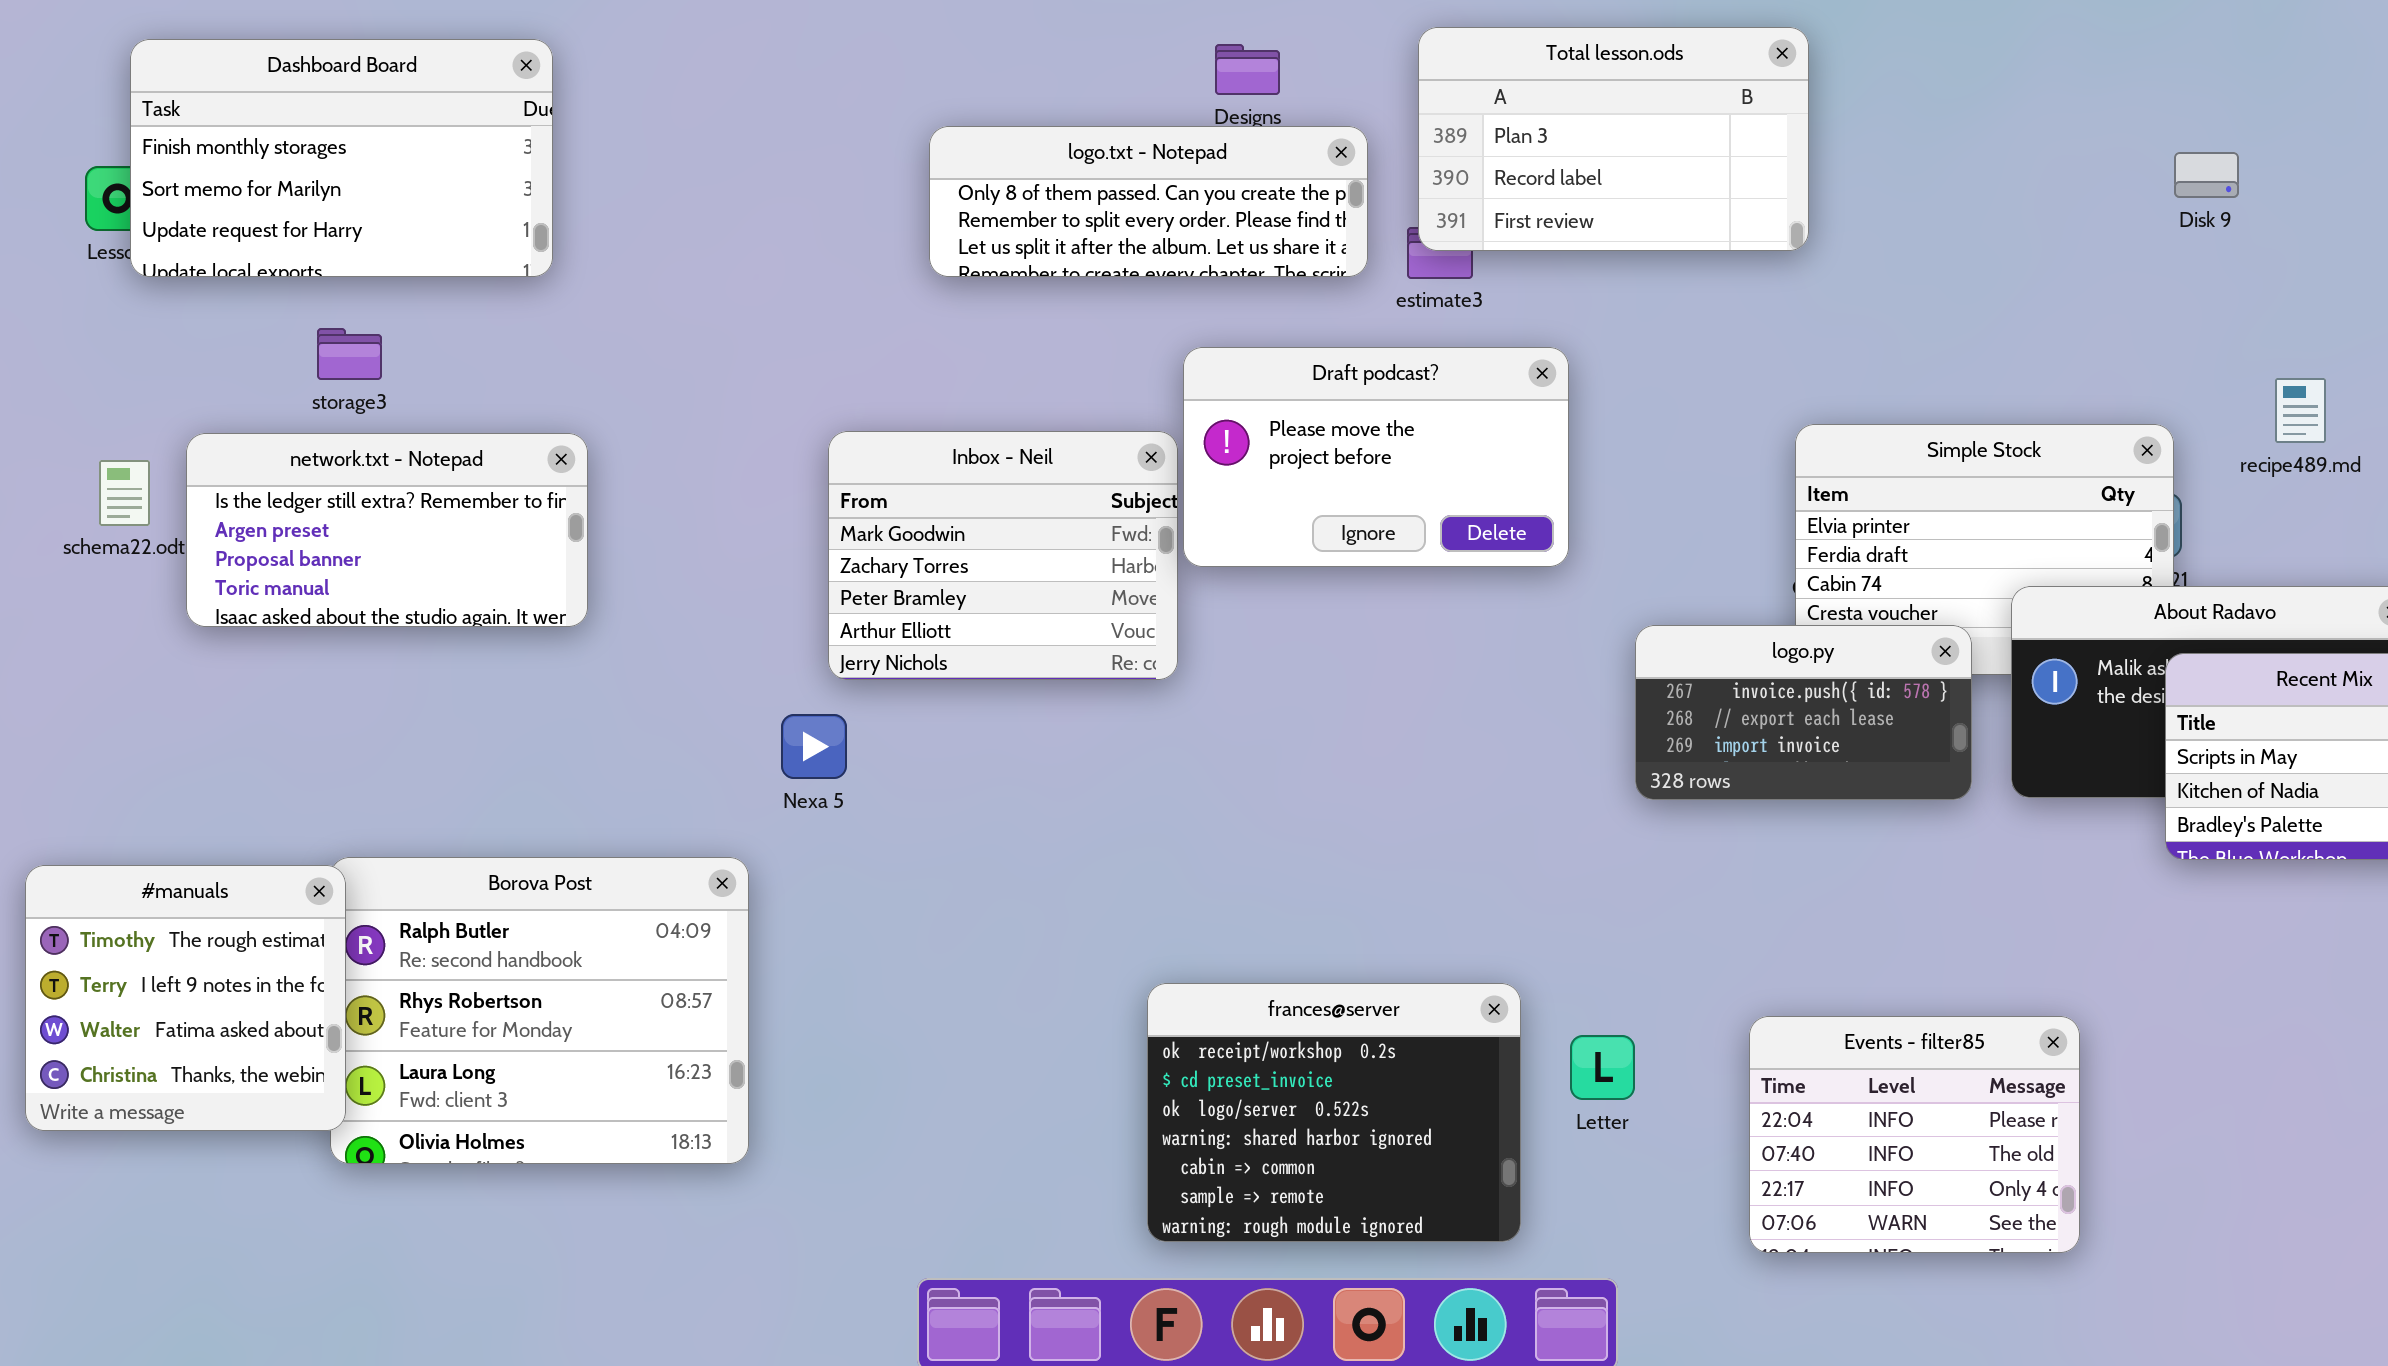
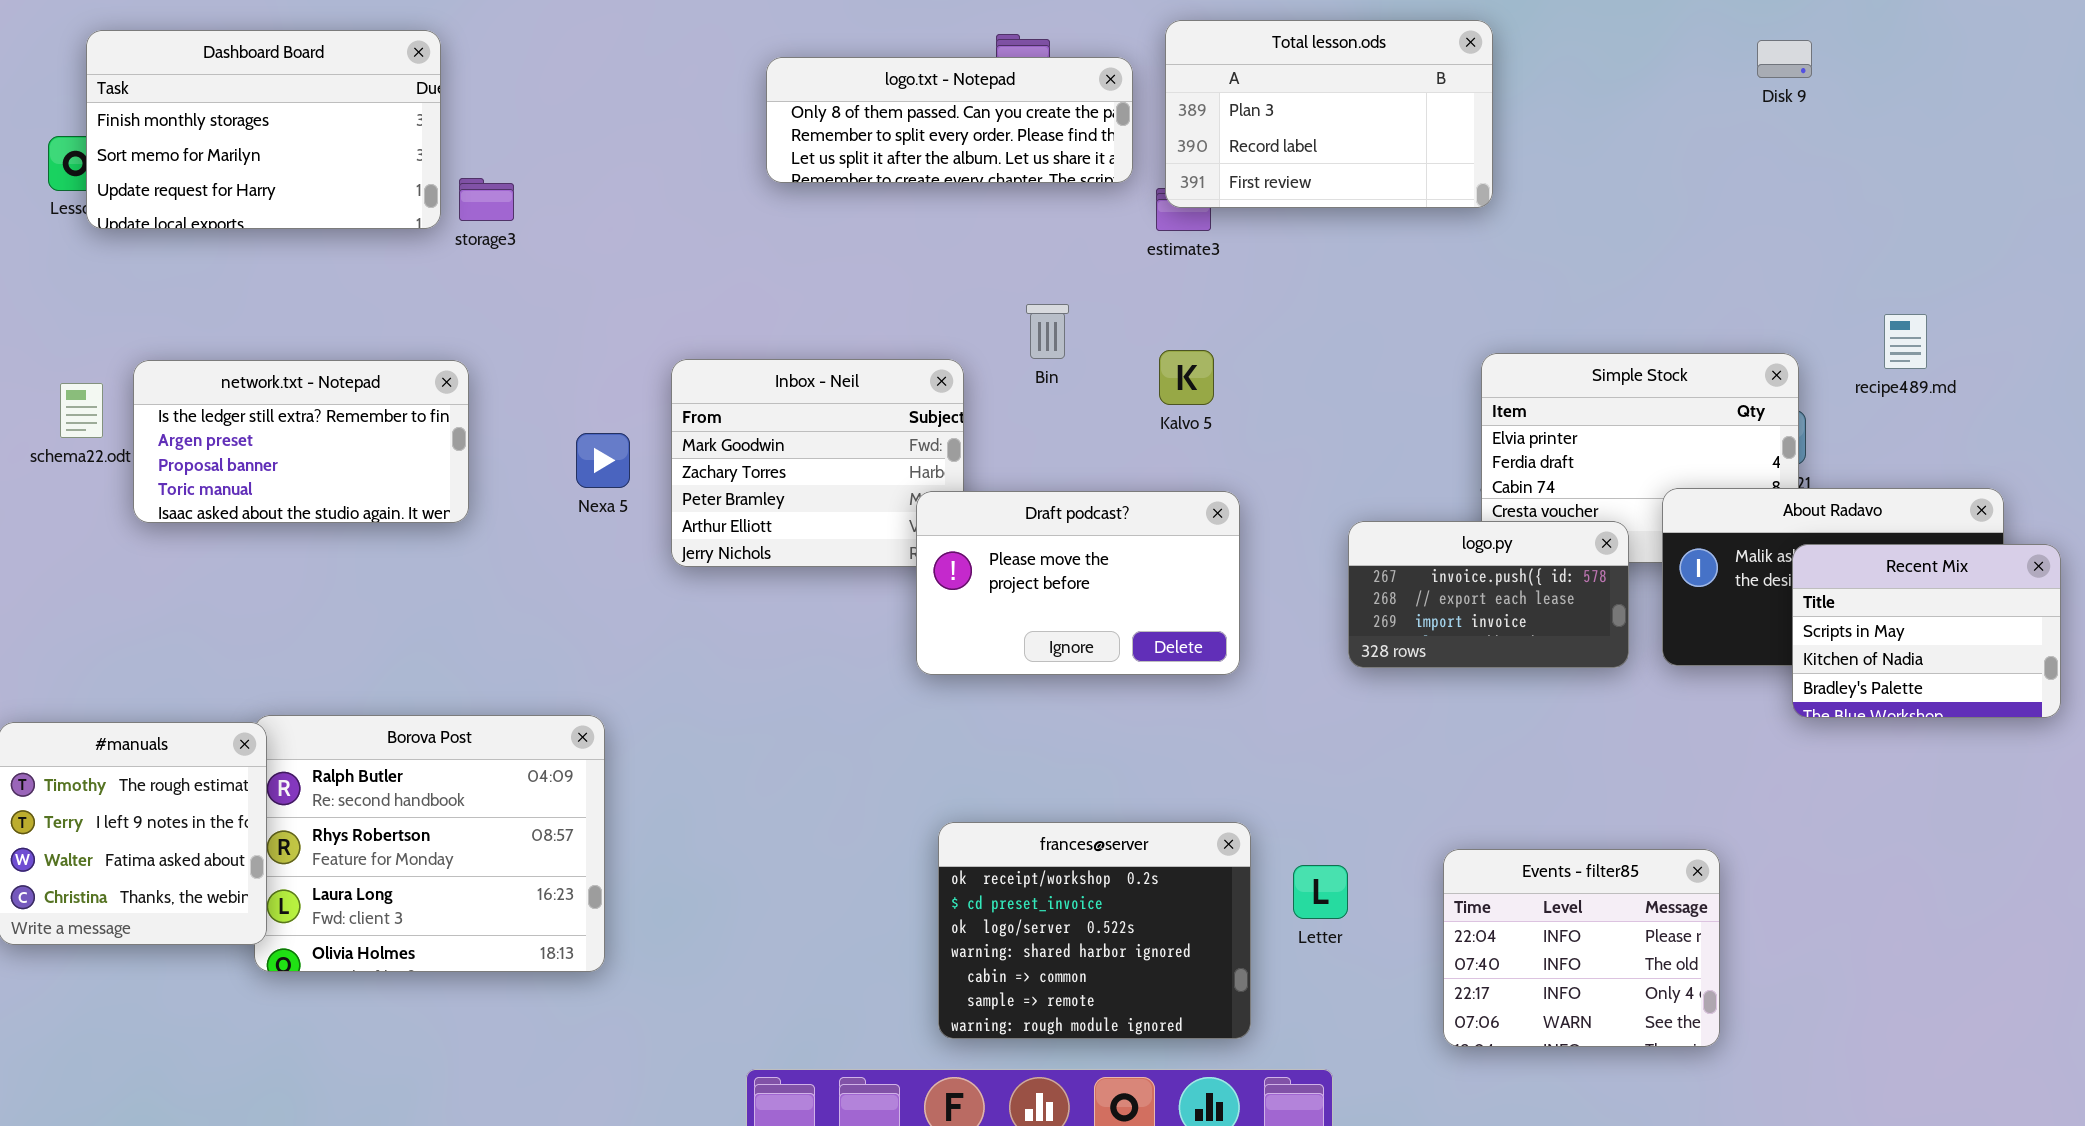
logo.txt - Notepad: [929,126,1368,277] -> [766,57,1133,183], moved
Disk 9: [2174,152,2239,198] -> [1757,40,1812,78], moved
storage3: [317,328,382,380] -> [459,178,514,221], moved
Draft podcast?: [1183,347,1569,567] -> [916,491,1240,675], moved
Nexa 5: [781,714,847,779] -> [576,433,630,488], moved

